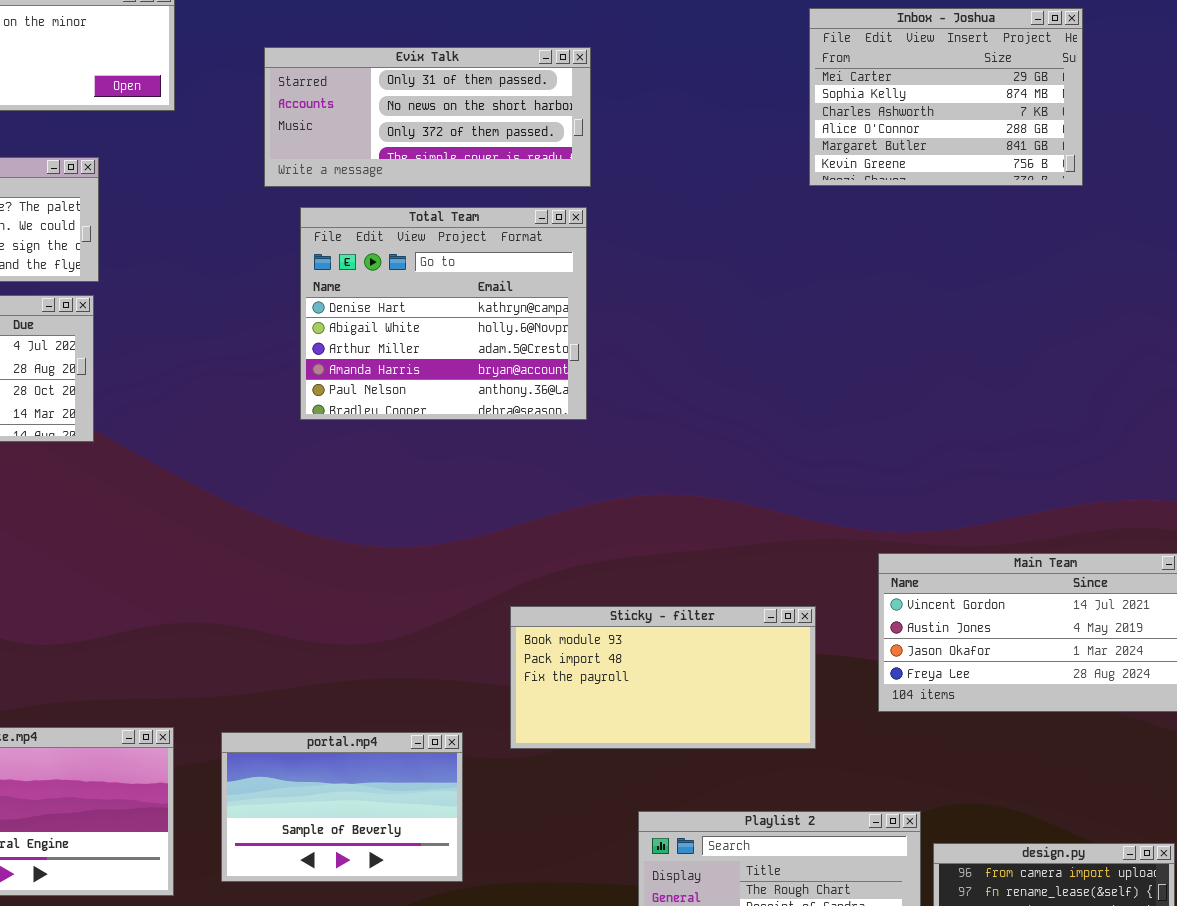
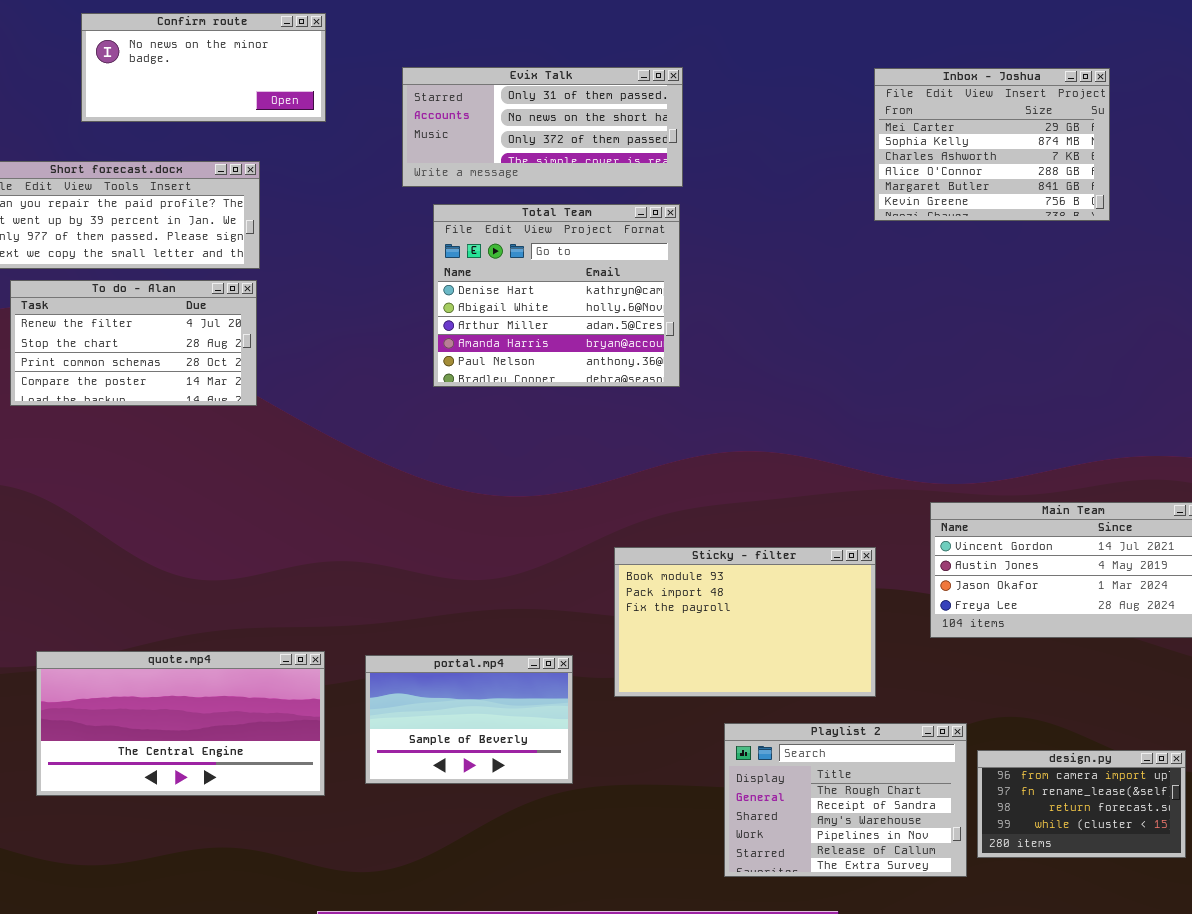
Inbox - Joshua: [809,8,1083,186] -> [874,68,1110,221], moved
Sticky - filter: [510,606,816,749] -> [614,547,876,697], resized

